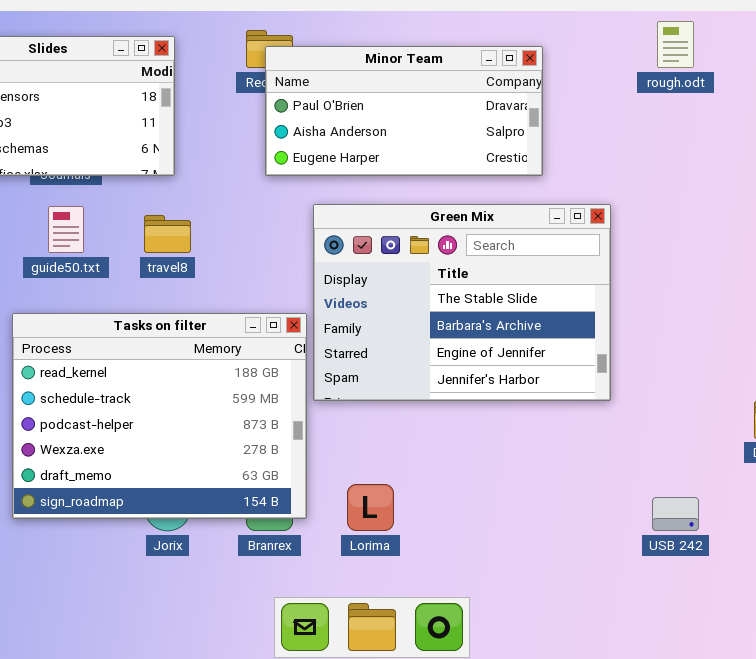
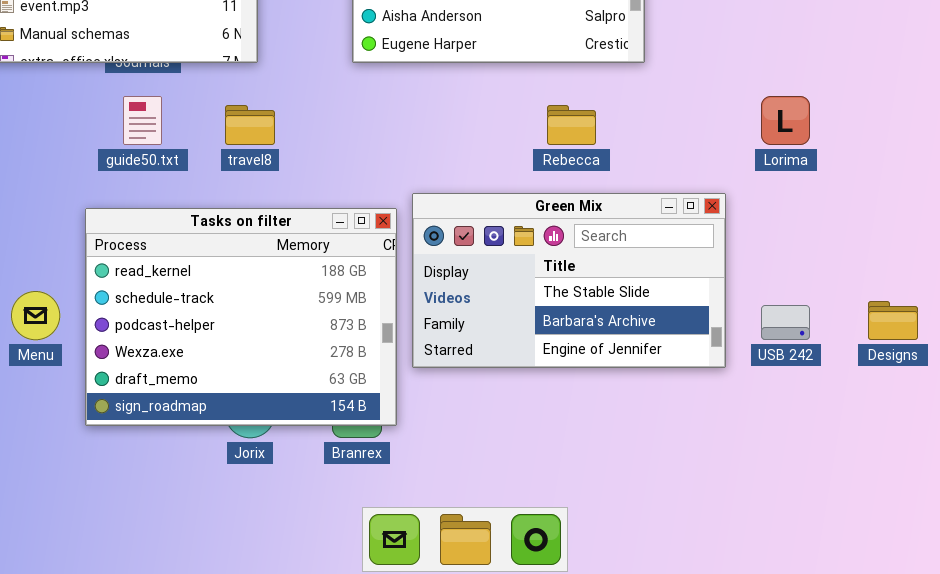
Green Mix: [313,204,611,401] -> [412,193,726,368], moved, resized
Lorima: [347,484,394,531] -> [761,96,810,145], moved
USB 242: [652,497,699,531] -> [761,305,810,340], moved

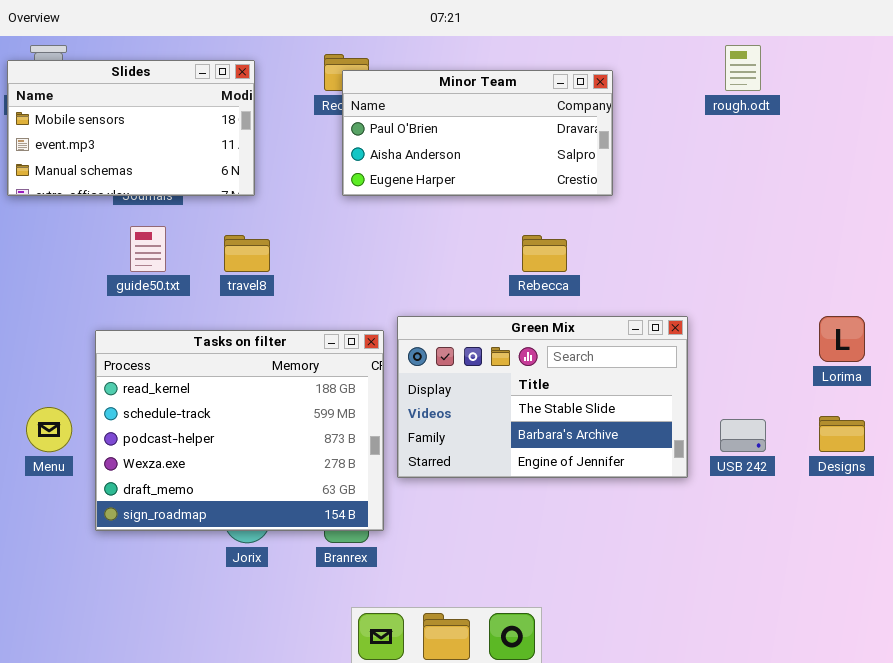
Lorima: [761,96,810,145] -> [819,316,865,362], moved

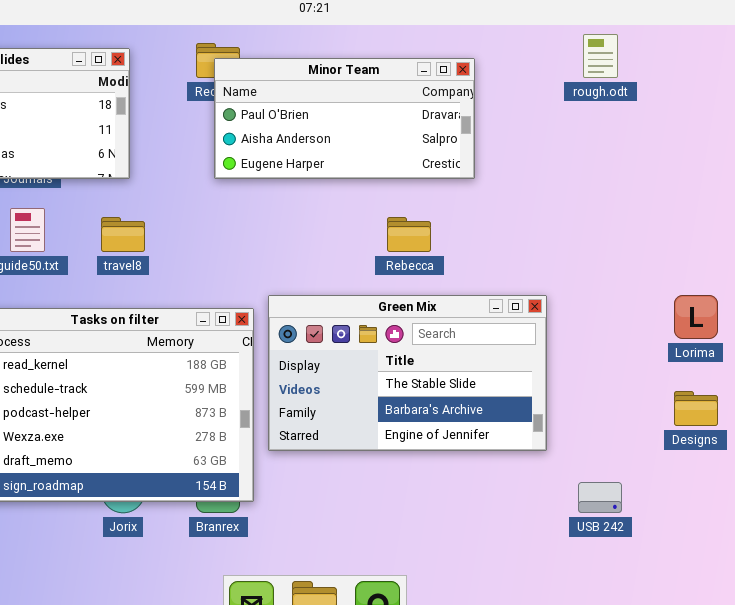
USB 242: [720,419,766,452] -> [578,482,622,513], moved

